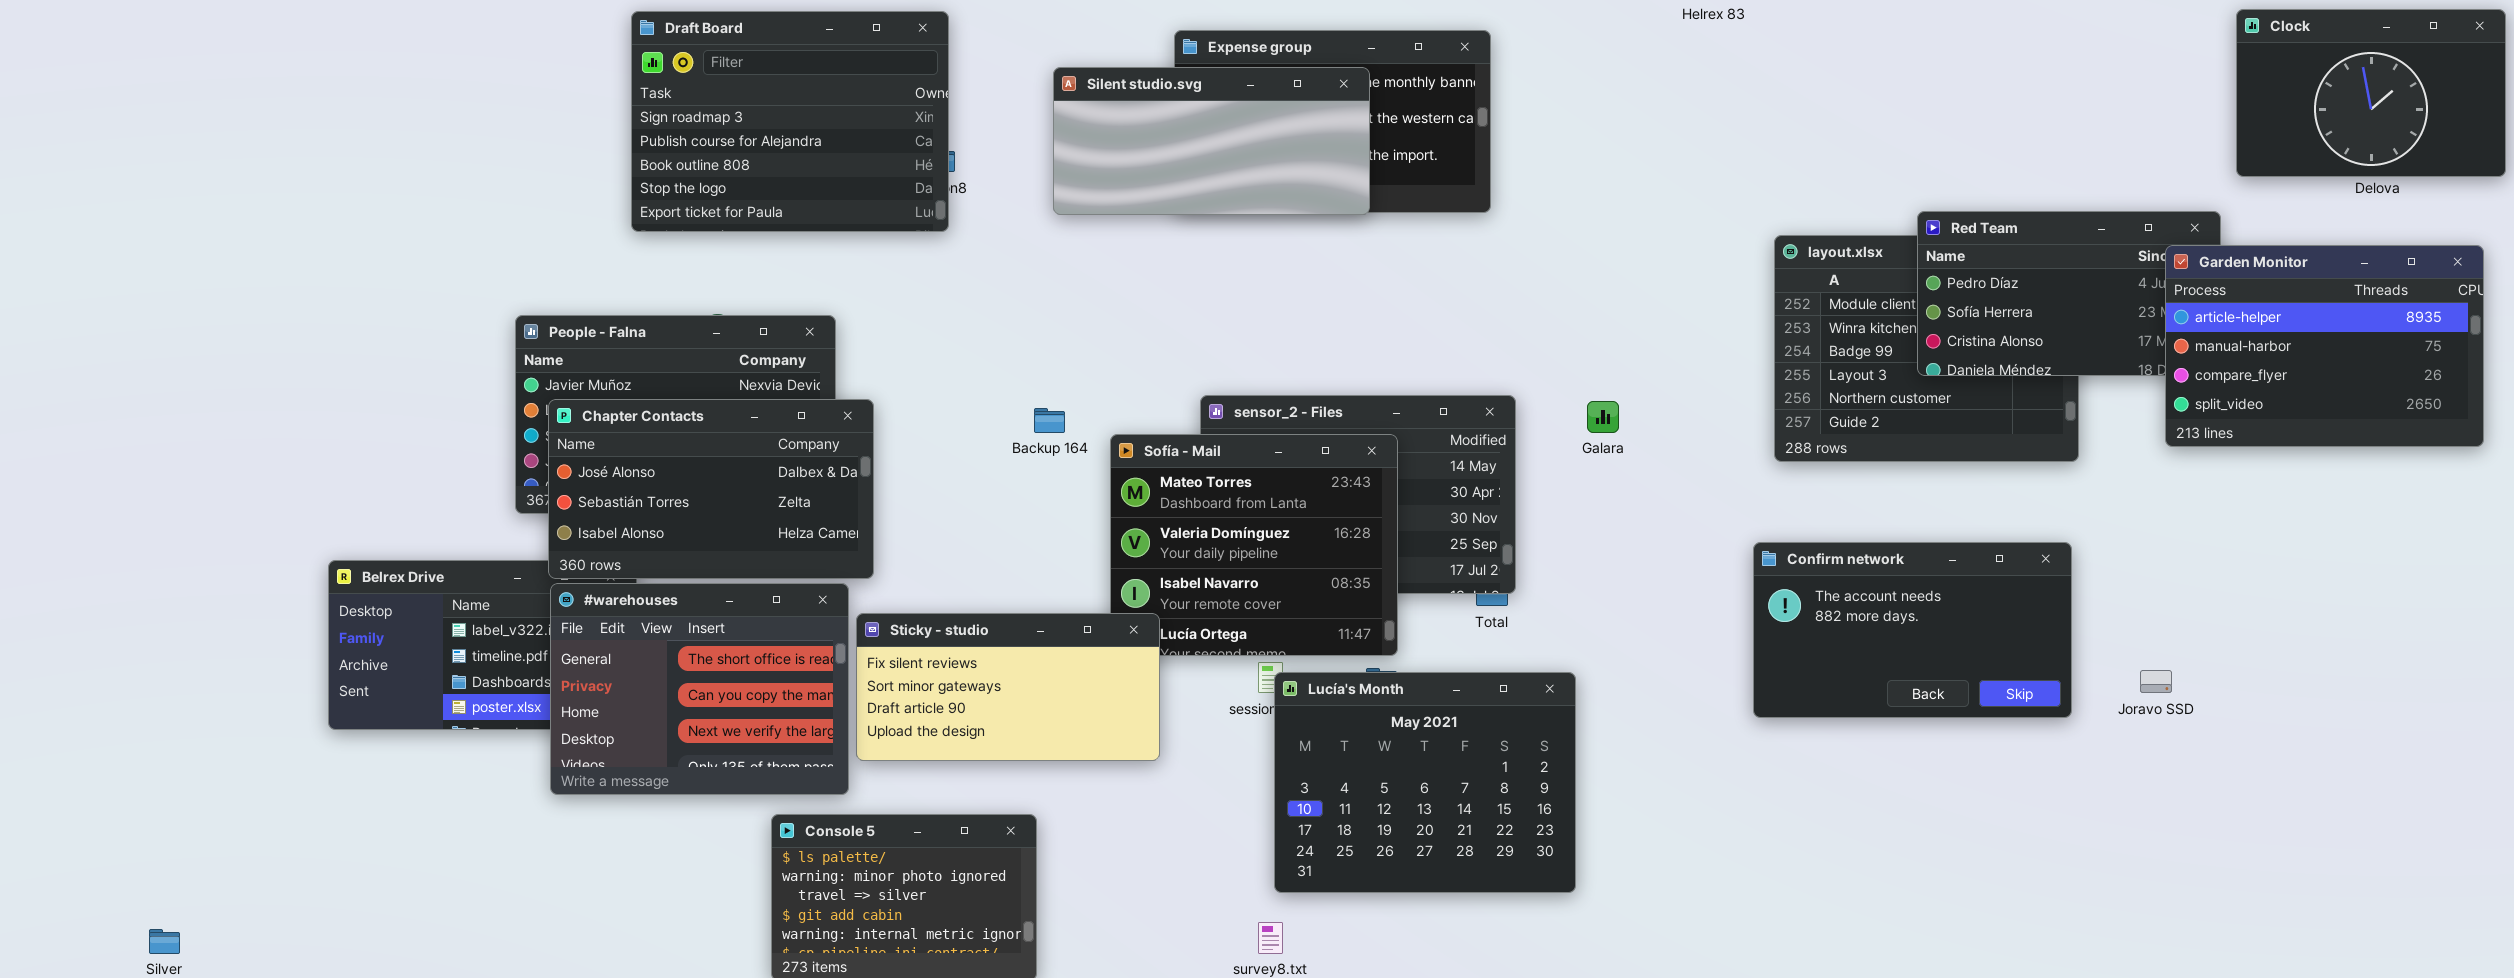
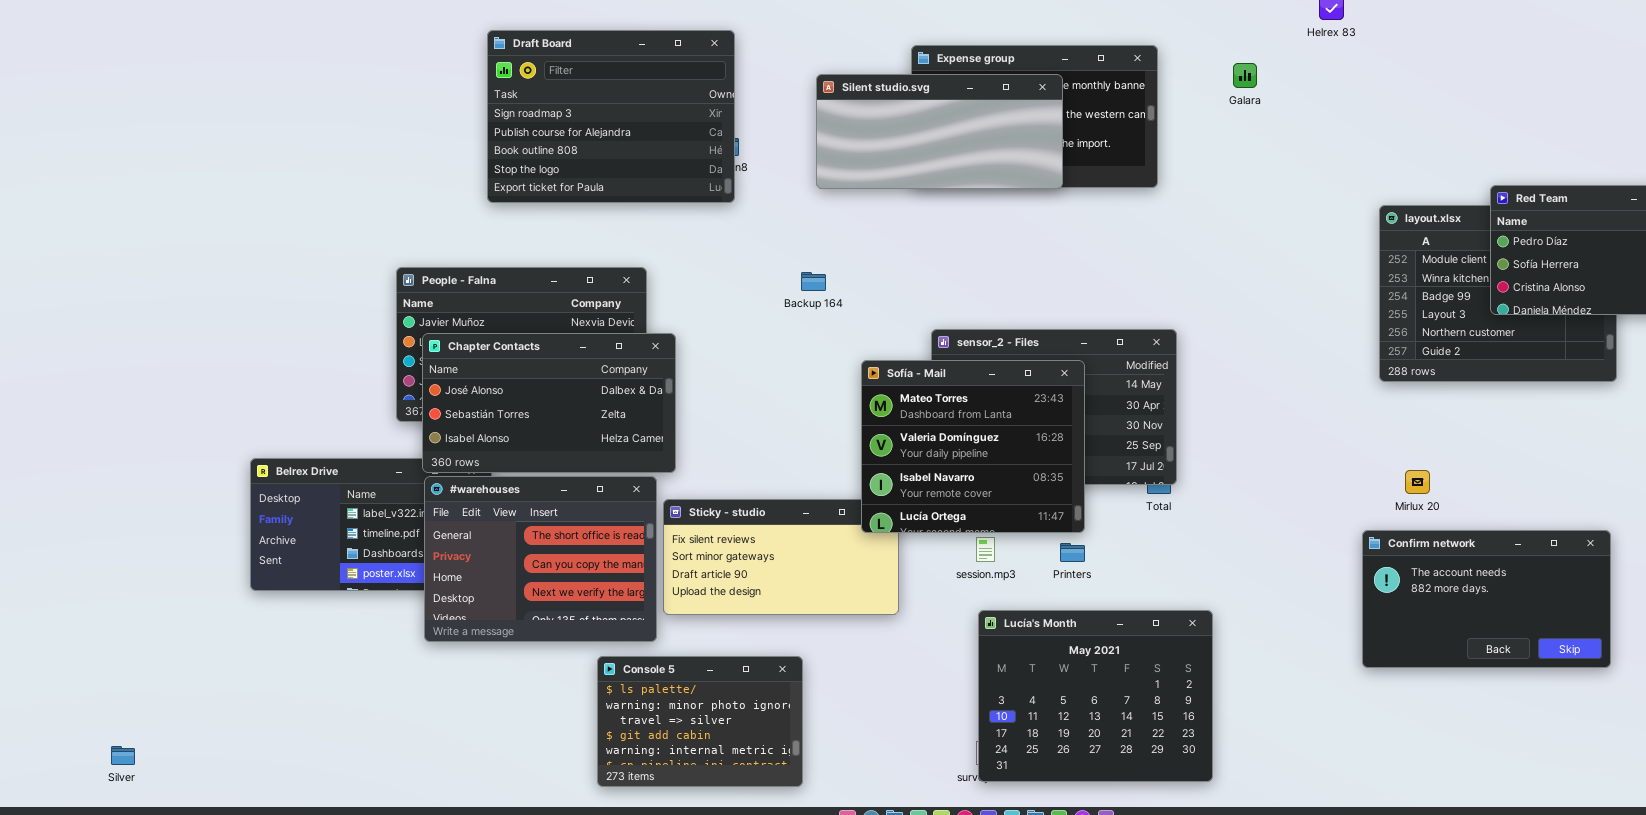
Galara: [1587,401,1619,433] -> [1233,63,1257,88], moved
Backup 164: [1034,408,1065,433] -> [801,272,826,291], moved
Sofía - Mail: [1110,434,1398,656] -> [861,360,1085,533], raised
Confirm network: [1753,542,2072,718] -> [1362,530,1611,668], moved
Lucía's Month: [1274,672,1576,893] -> [978,610,1213,782], moved

